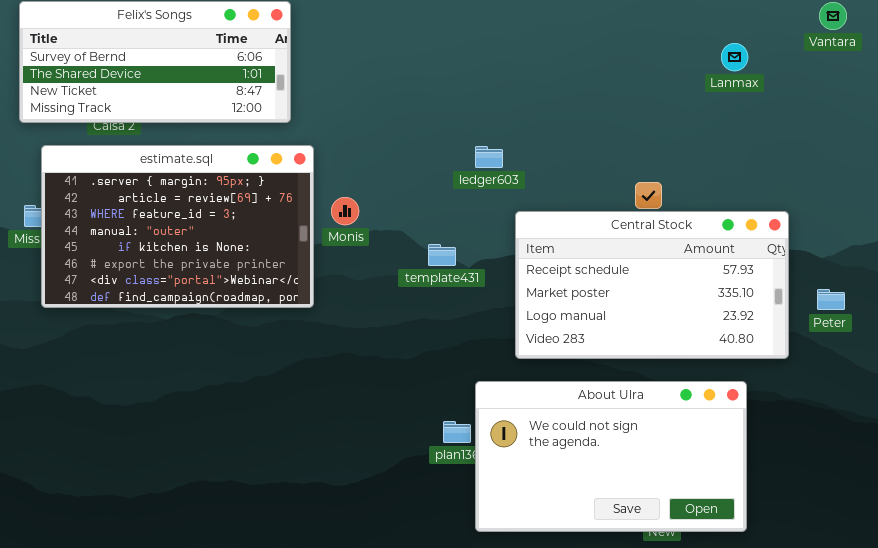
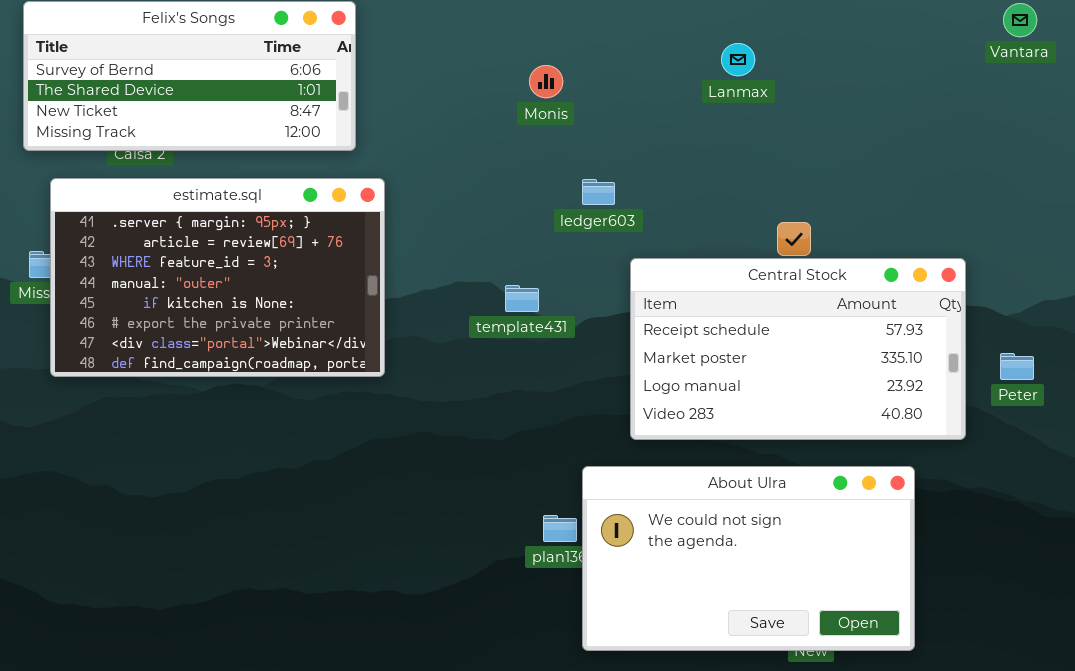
Lanmax: [721,43,748,71] -> [721,43,755,76], moved
Monis: [331,197,359,225] -> [529,65,563,98], moved
template431: [428,244,456,266] -> [505,285,539,312], moved

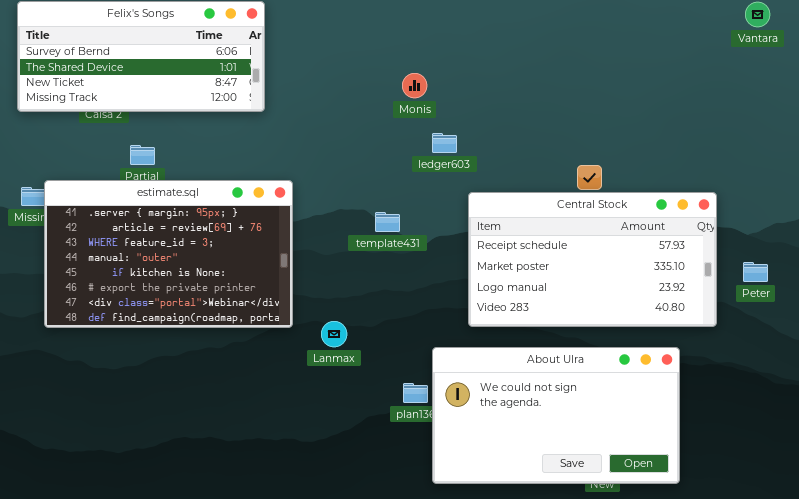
Lanmax: [721,43,755,76] -> [321,321,347,347], moved
Monis: [529,65,563,98] -> [402,73,427,98], moved
estimate.sql: [50,178,385,377] -> [44,180,293,328], moved

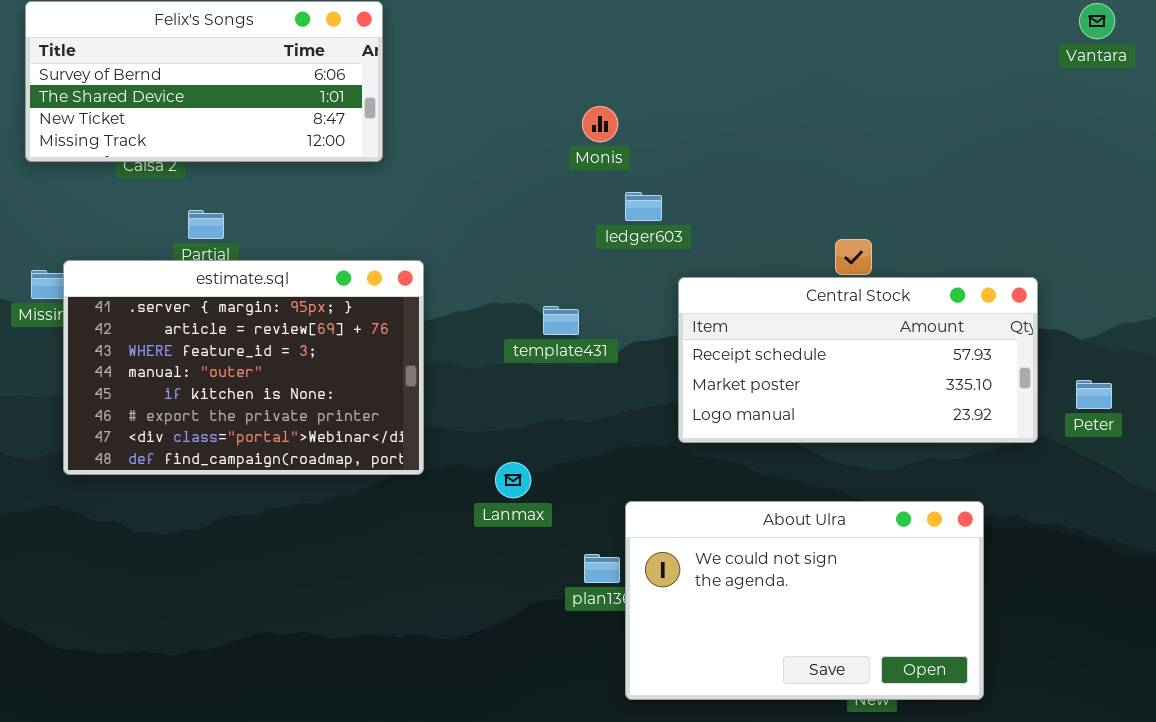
Central Stock: [468,192,717,327] -> [678,277,1038,443], resized
Lanmax: [321,321,347,347] -> [495,462,531,498], moved

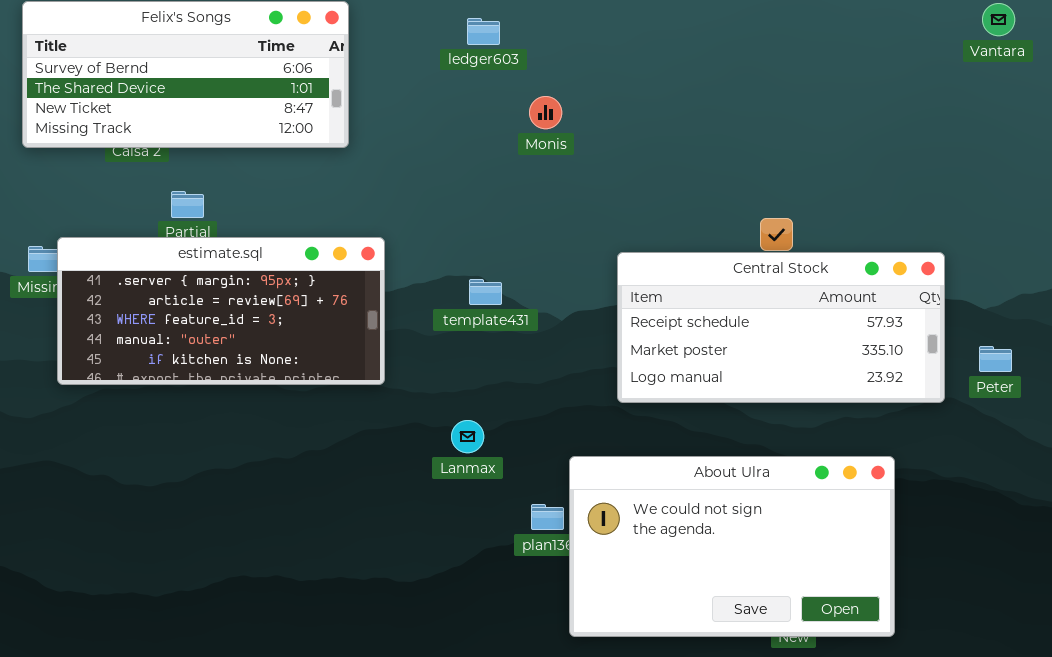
ledger603: [625,192,662,221] -> [467,18,500,45], moved
estimate.sql: [63,260,424,475] -> [57,237,385,385], resized
template431: [543,306,579,335] -> [469,279,502,305], moved

